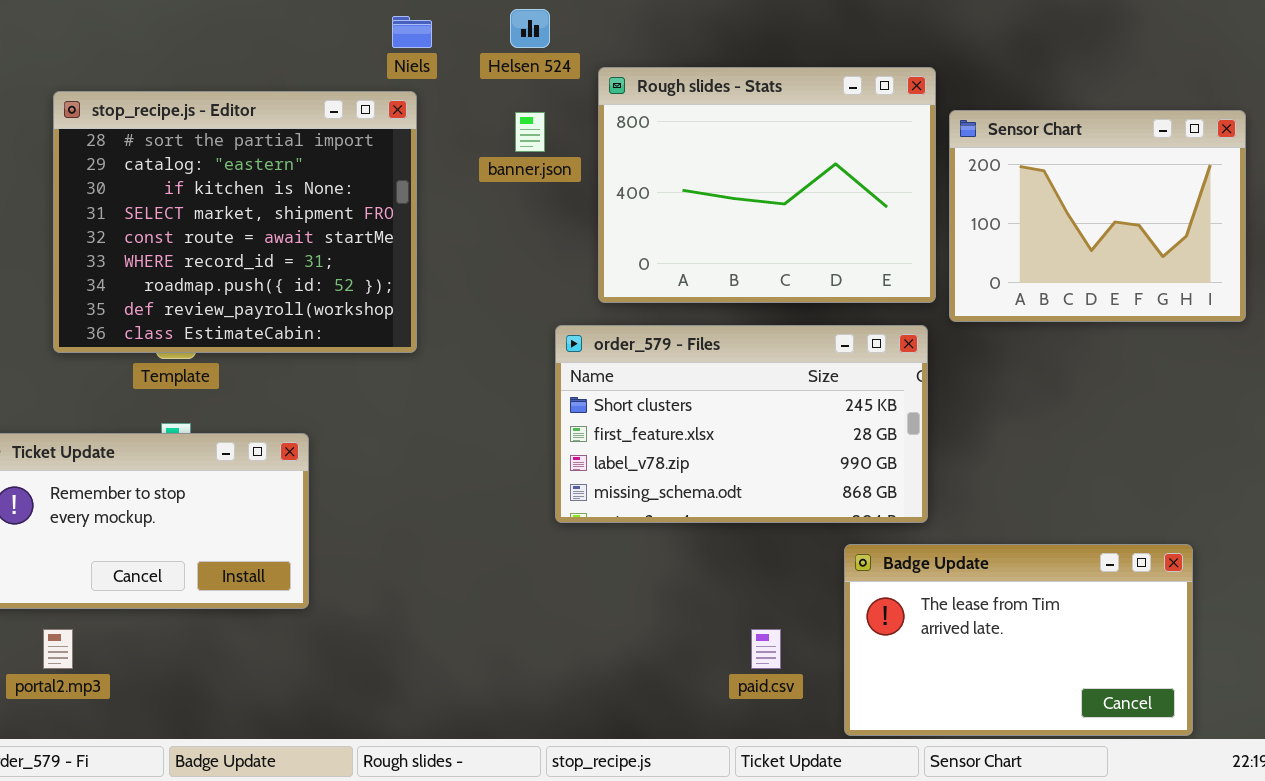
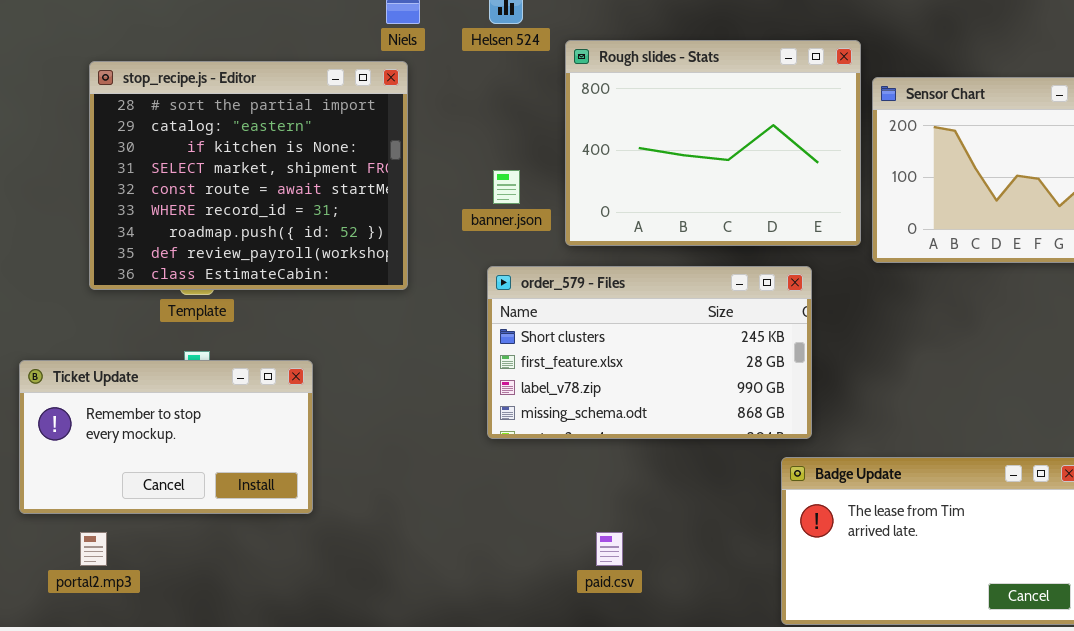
banner.json: [515,112,545,152] -> [493,170,520,204], moved
order_579 - Files: [555,325,928,523] -> [487,266,812,439], moved
paid.csv: [751,629,781,669] -> [596,532,623,566], moved

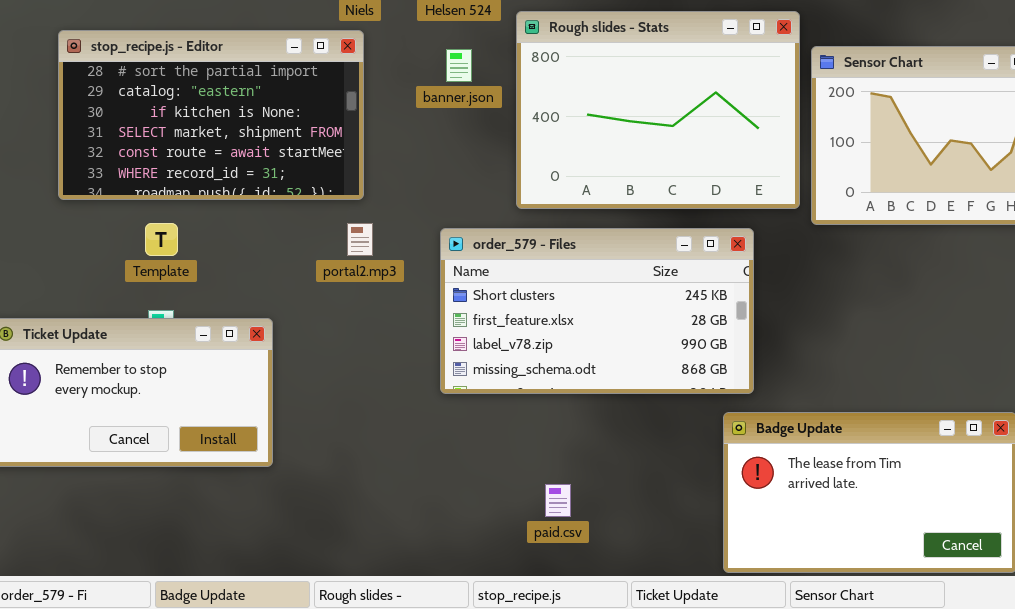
stop_recipe.js - Editor: [89,61,408,290] -> [58,30,364,200], resized
banner.json: [493,170,520,204] -> [446,49,472,82], moved
portal2.mp3: [80,532,107,566] -> [347,223,373,256], moved

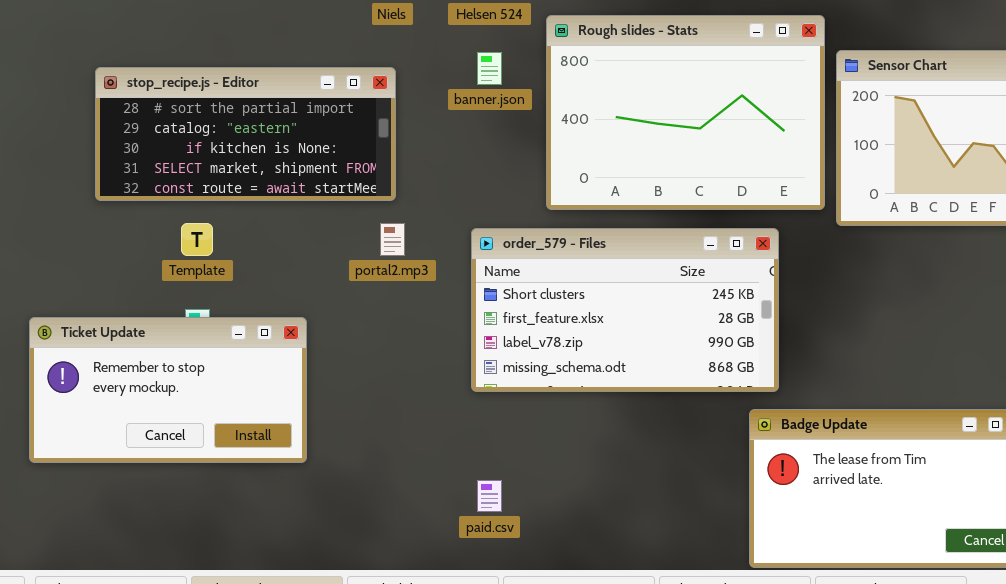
stop_recipe.js - Editor: [58,30,364,200] -> [95,67,396,201], resized
paid.csv: [545,484,571,517] -> [477,480,502,512], moved

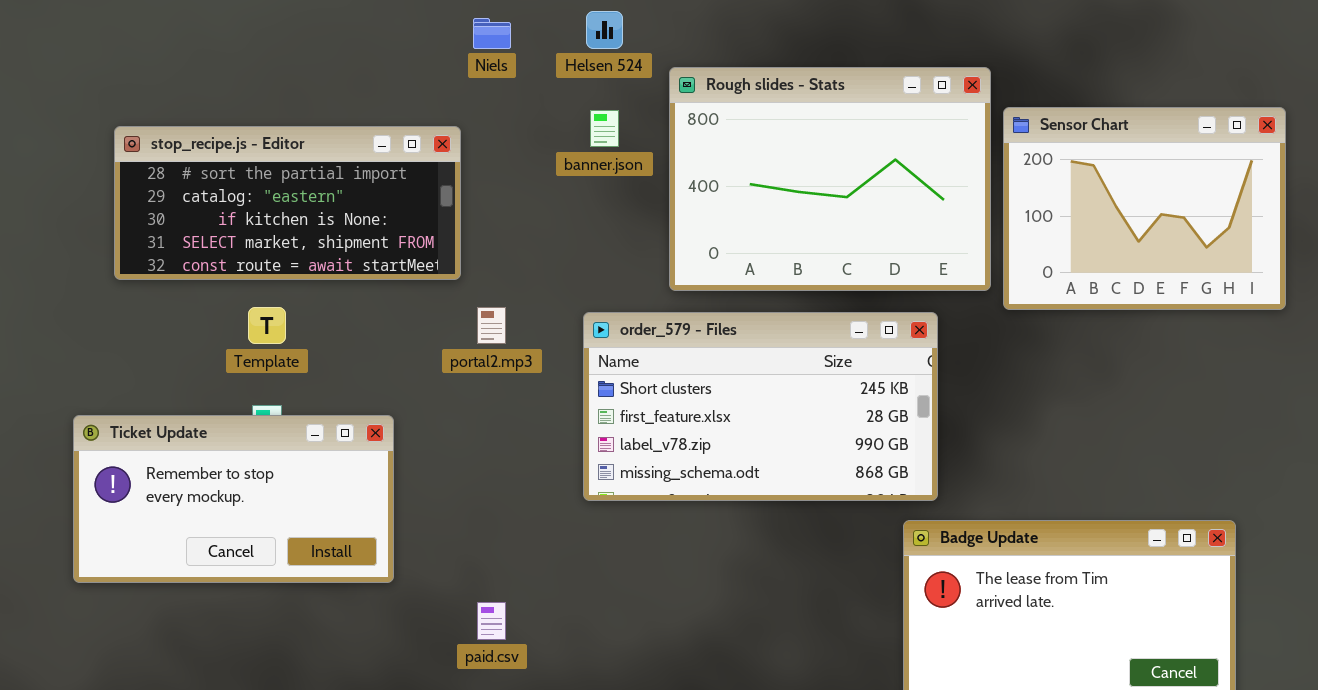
stop_recipe.js - Editor: [95,67,396,201] -> [114,126,461,280], moved
paid.csv: [477,480,502,512] -> [477,602,506,640], moved

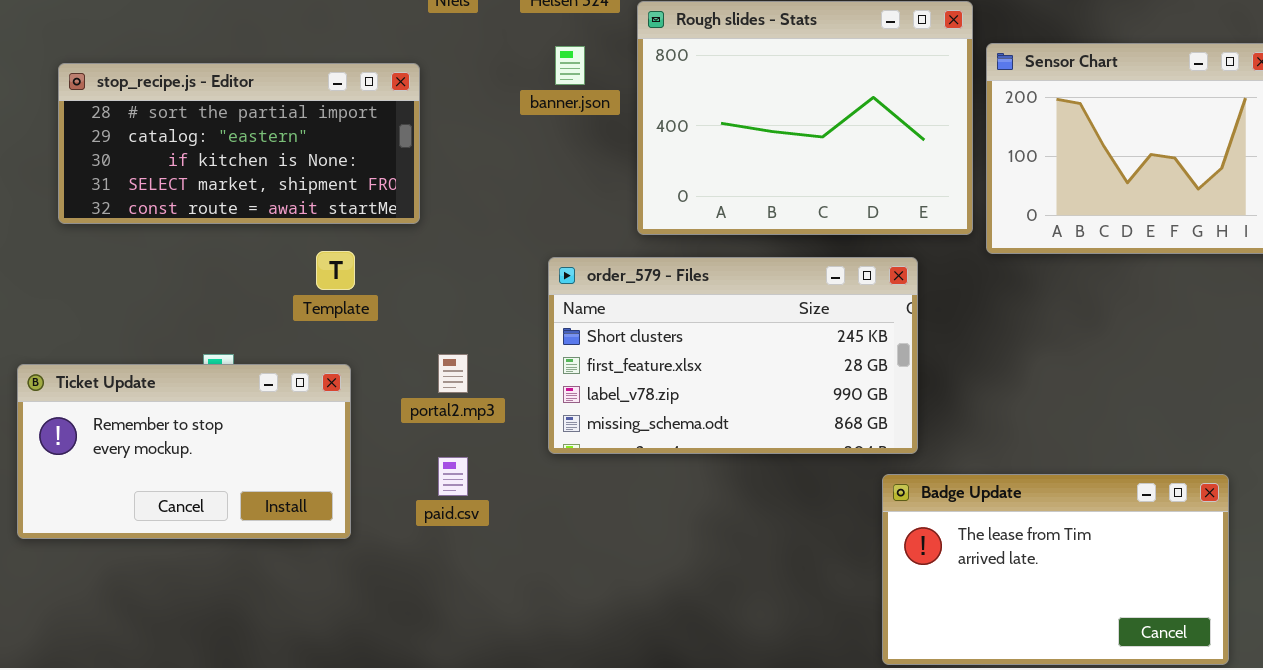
Template: [248,307,286,344] -> [316,251,355,290], moved
portal2.mp3: [477,307,506,344] -> [438,354,468,393], moved
paid.csv: [477,602,506,640] -> [438,457,468,496], moved

